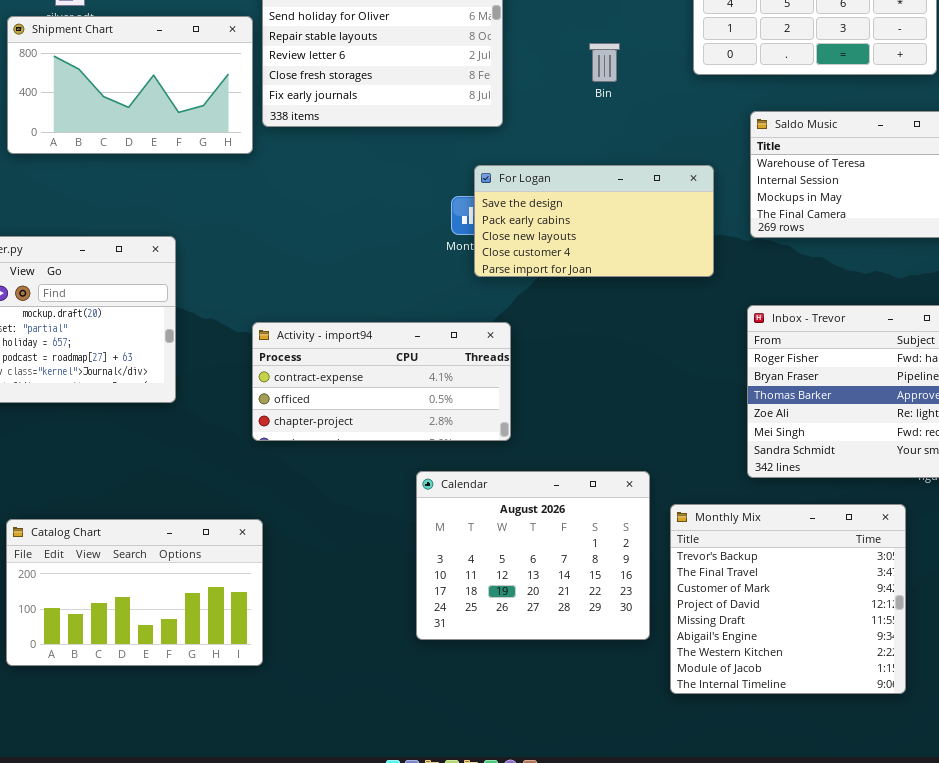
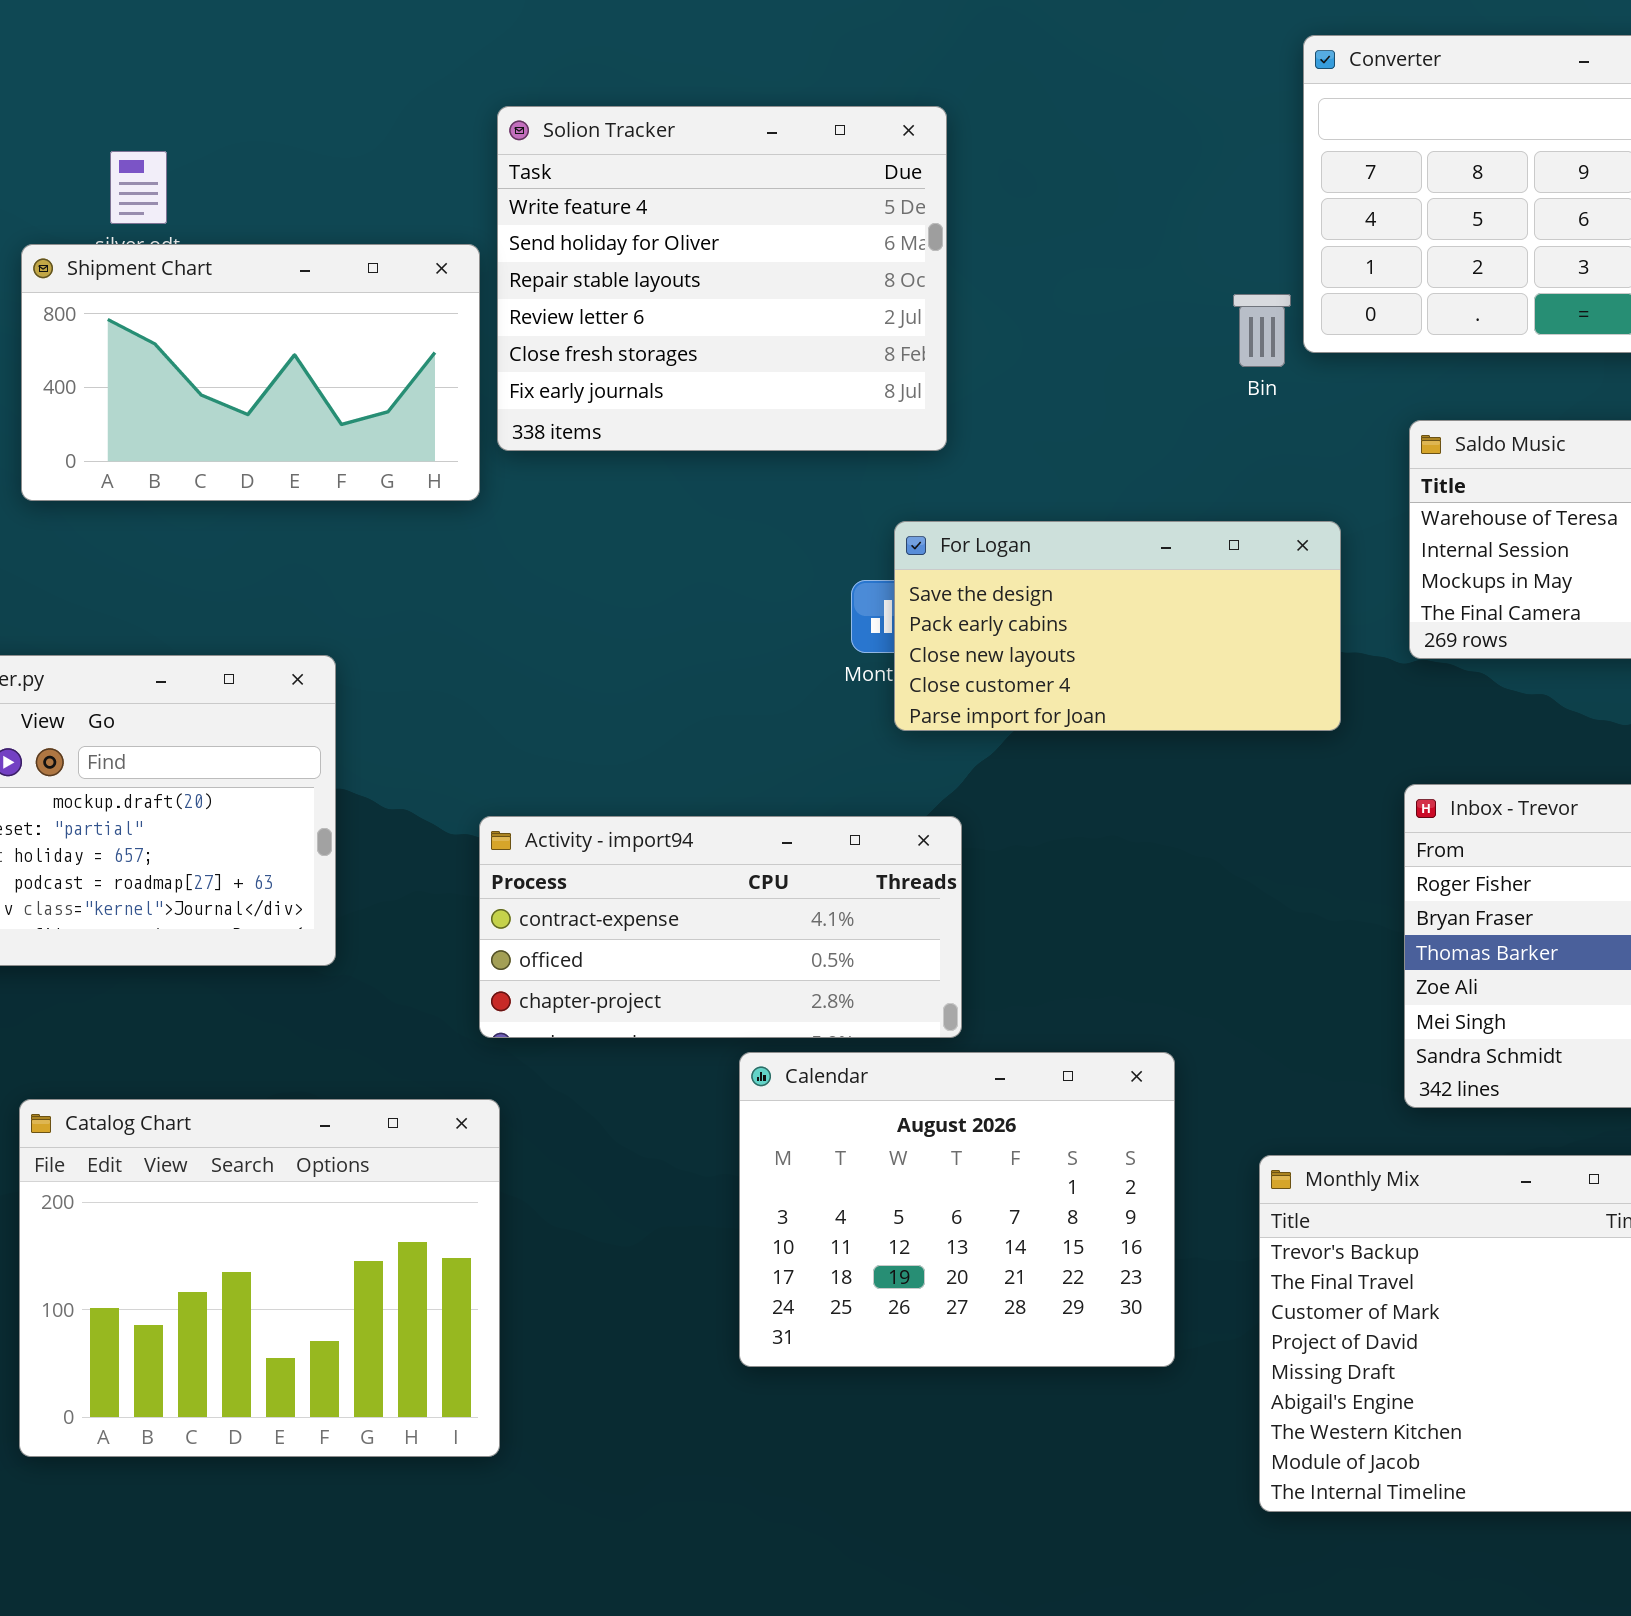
Bin: [589,43,620,82] -> [1233,294,1291,367], moved
Calendar: [416,471,650,640] -> [739,1052,1175,1367], moved
Catalog Chart: [6,519,263,666] -> [19,1099,500,1457], resized

